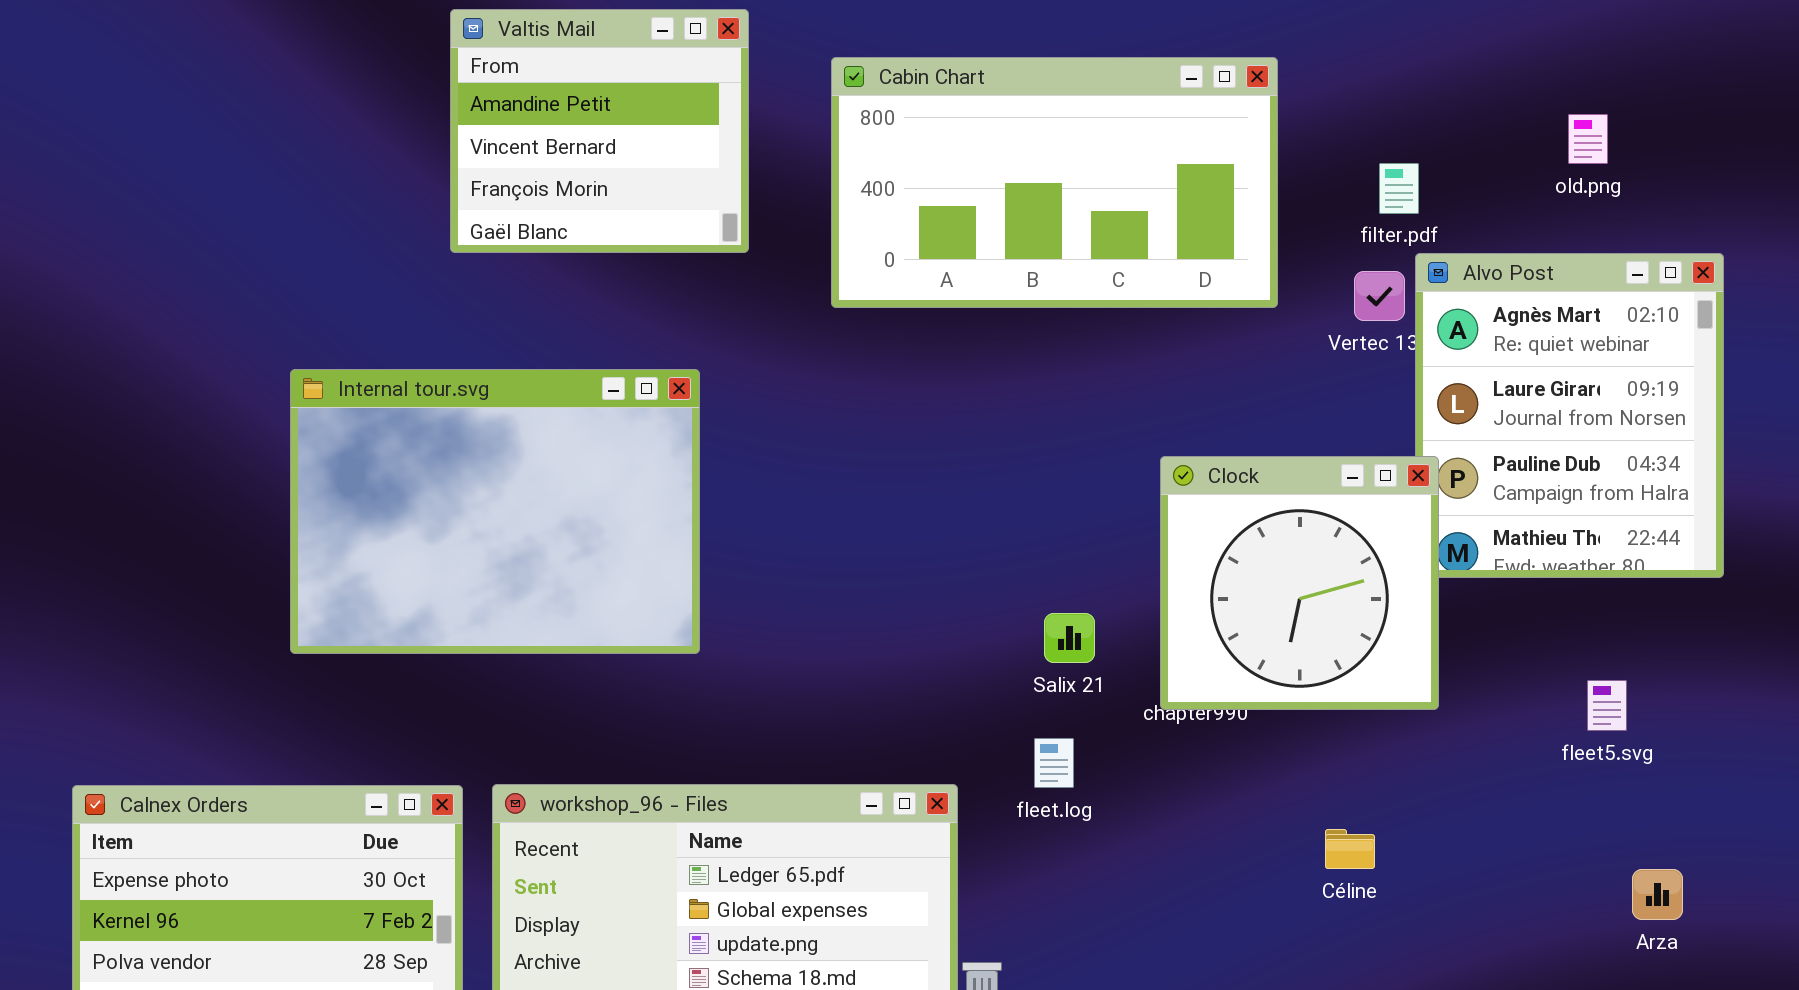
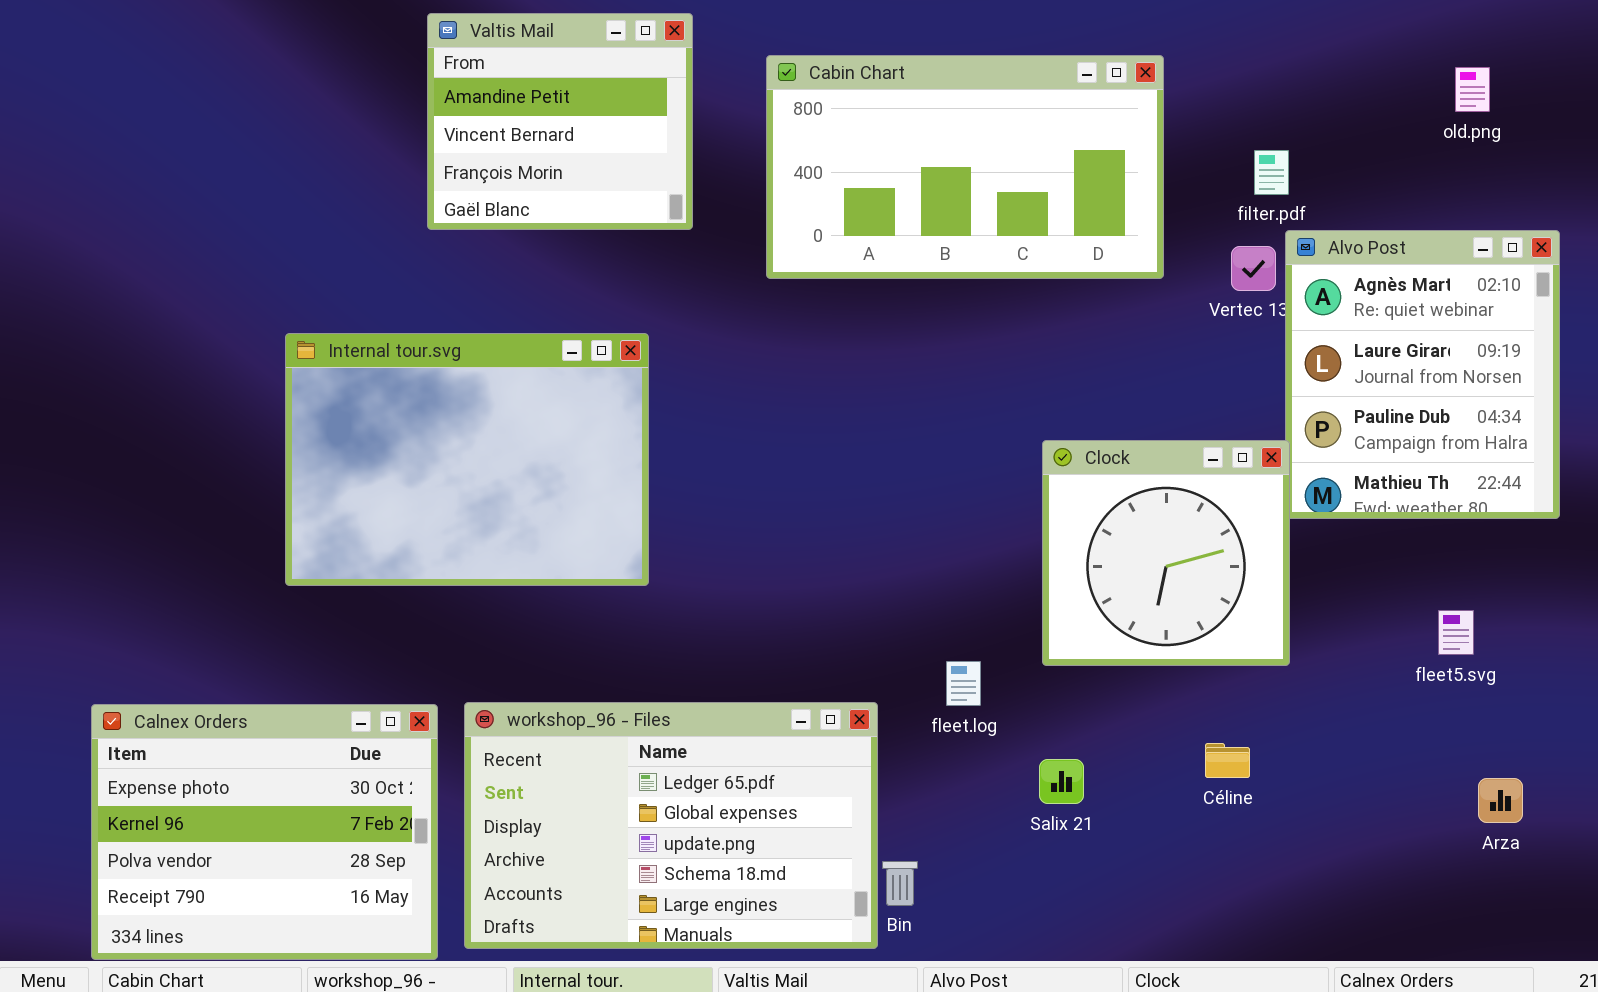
old.png: [1568,114,1608,164] -> [1455,67,1490,112], moved
Clock: [1160,456,1439,710] -> [1042,440,1290,666], moved
Salix 21: [1044,613,1095,663] -> [1039,759,1084,804], moved

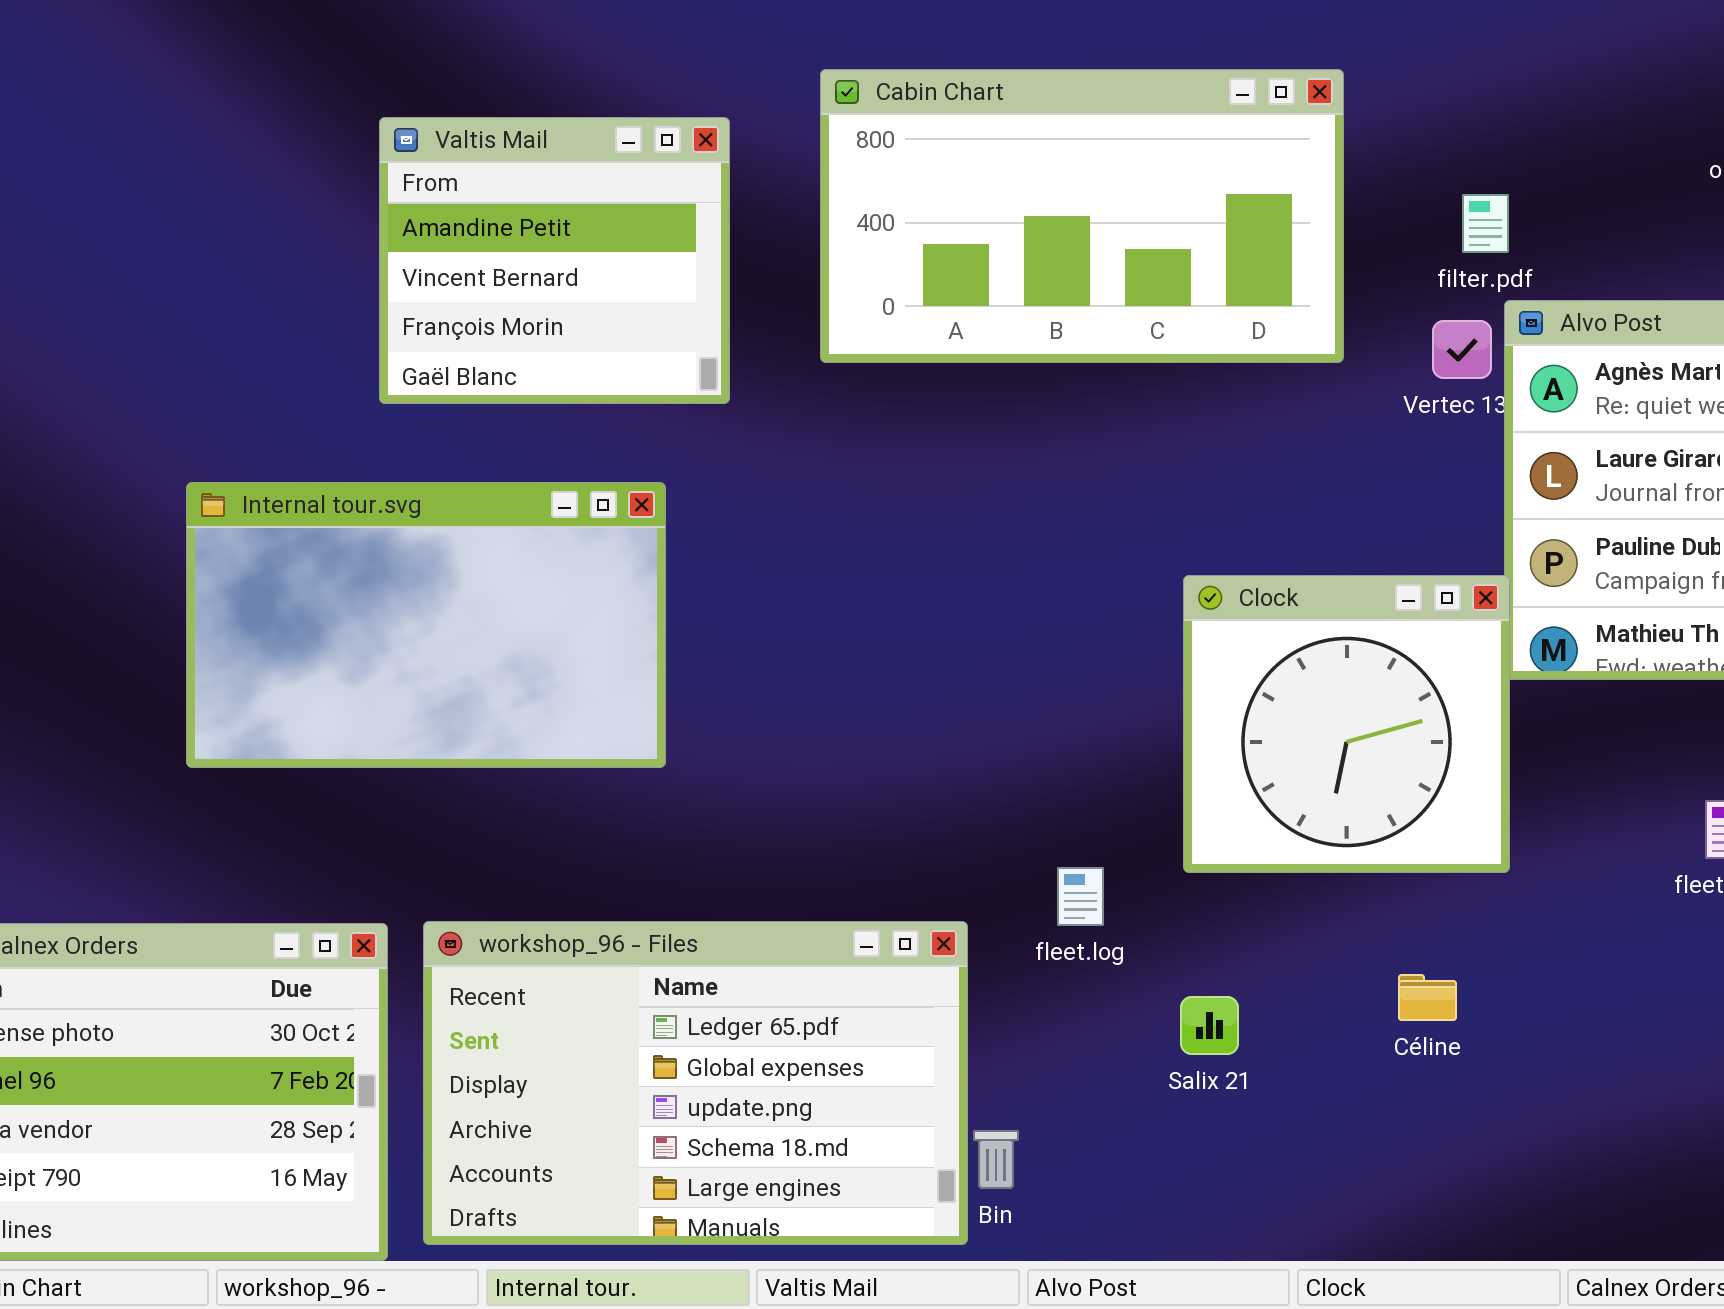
Valtis Mail: [427,13,693,230] -> [379,117,730,404], moved
Internal tour.svg: [285,333,649,586] -> [186,482,666,768], resized

